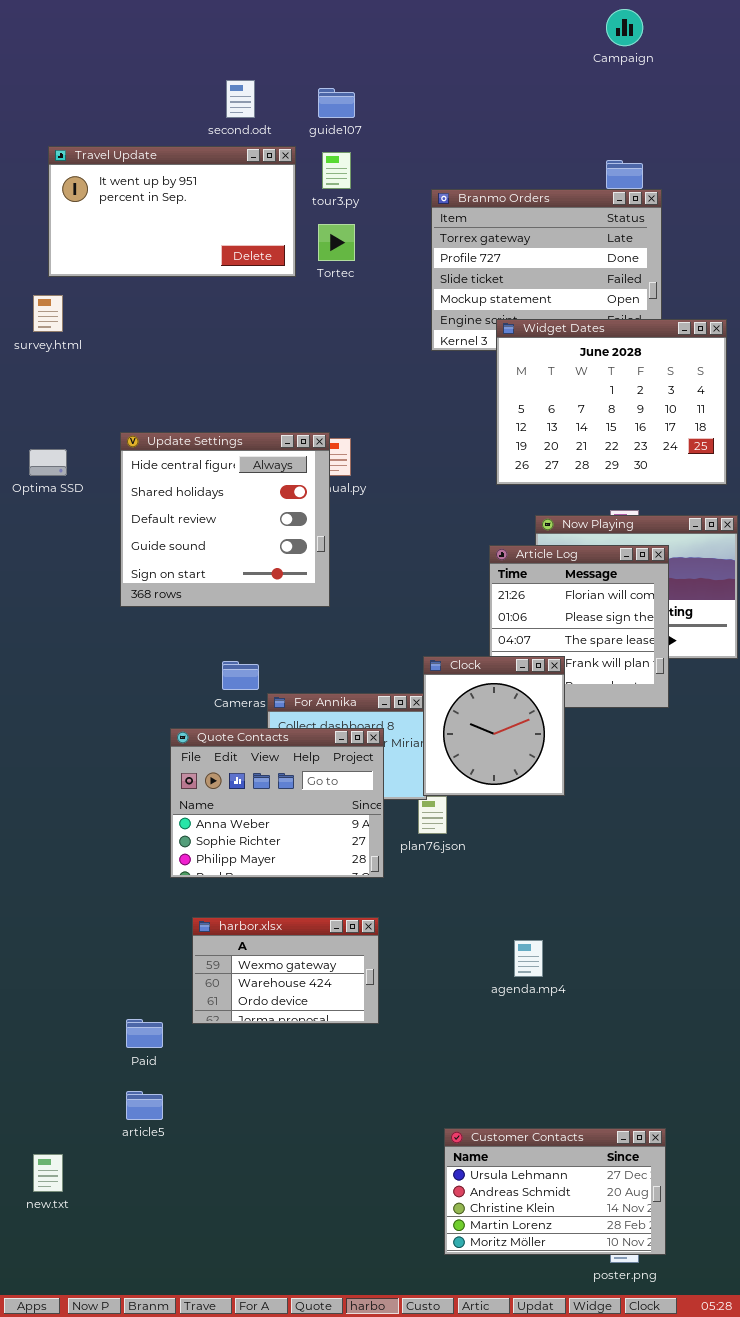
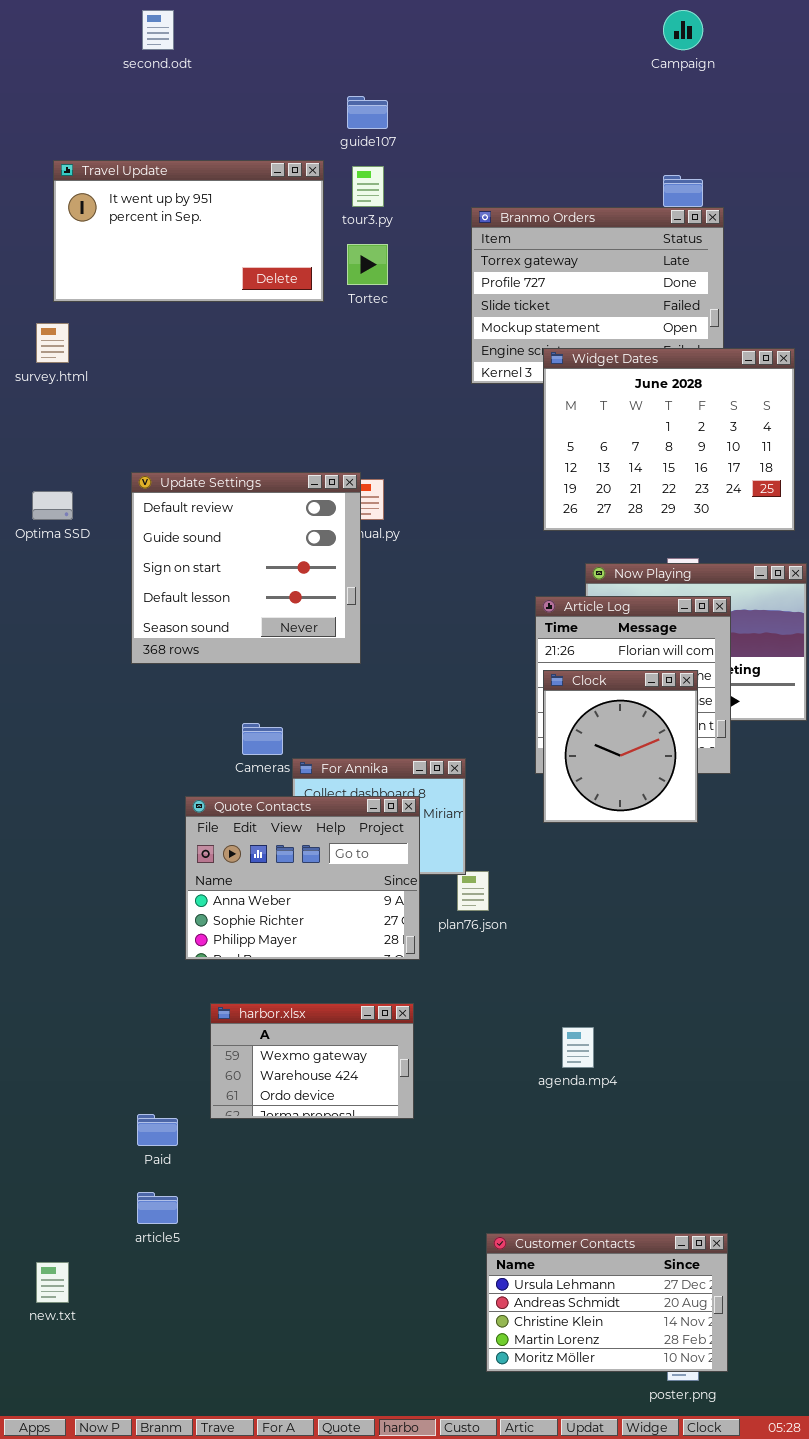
second.odt: [226,80,255,118] -> [142,10,174,50], moved
Update Settings: [120,432,330,607] -> [131,472,361,664], scrolled down 2 rows
Clock: [423,656,565,796] -> [543,670,698,823], moved

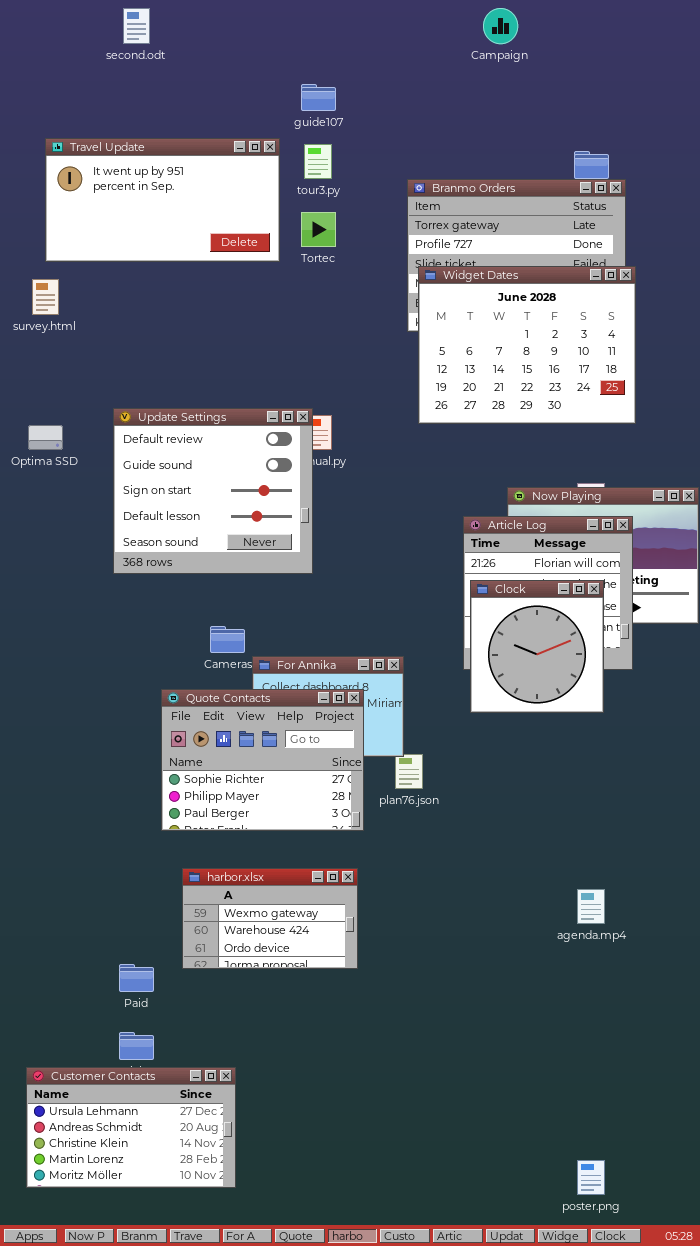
Campaign: [663,10,703,50] -> [483,8,518,44], moved
Widget Dates: [543,348,795,531] -> [418,266,636,424], moved
Quote Contacts: [185,796,420,960] -> [161,689,364,831], scrolled down 1 row
agenda.mp4: [562,1027,594,1068] -> [577,889,605,924], moved
Customer Contacts: [486,1233,728,1372] -> [26,1067,236,1188], moved

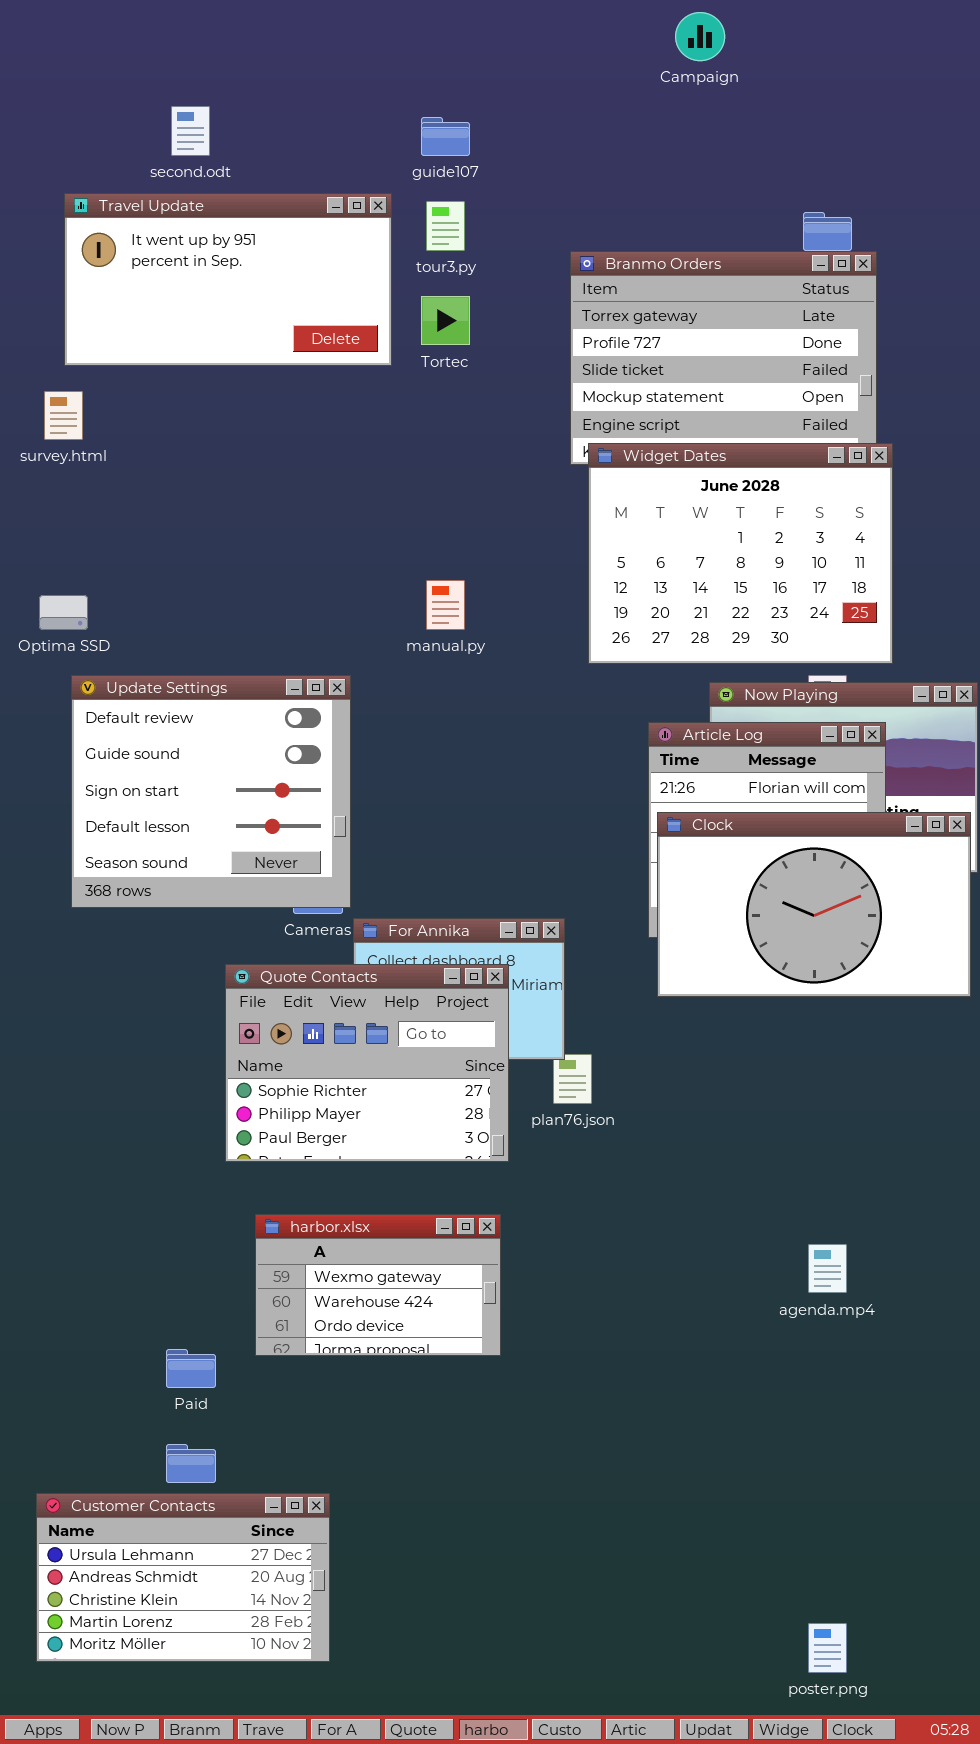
second.odt: [123,8,150,44] -> [171,106,210,156], moved
Widget Dates: [418,266,636,424] -> [588,443,893,664], moved
Update Settings: [113,408,313,574] -> [71,675,351,908], moved
Clock: [470,580,604,713] -> [657,812,971,997], resized

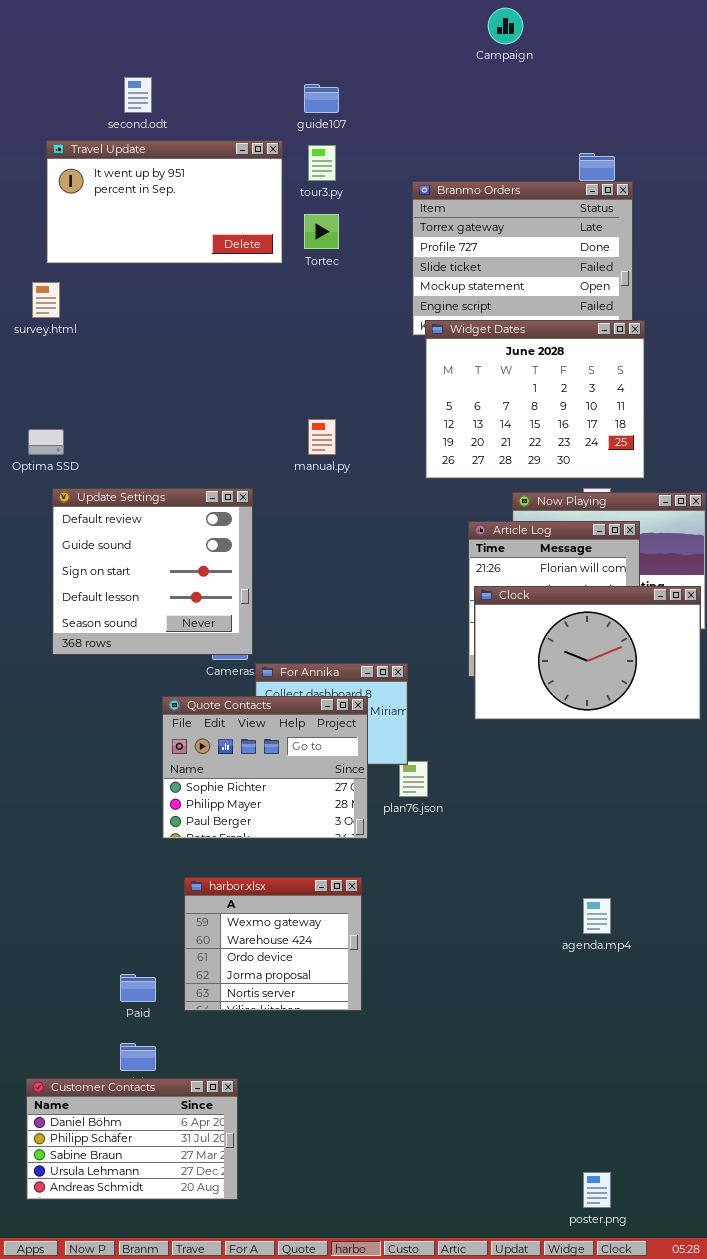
harbor.xlsx: [255,1214,501,1356] -> [184,877,362,1011], resized
Customer Contacts: [36,1493,330,1662] -> [26,1078,238,1200], scrolled up 3 rows

